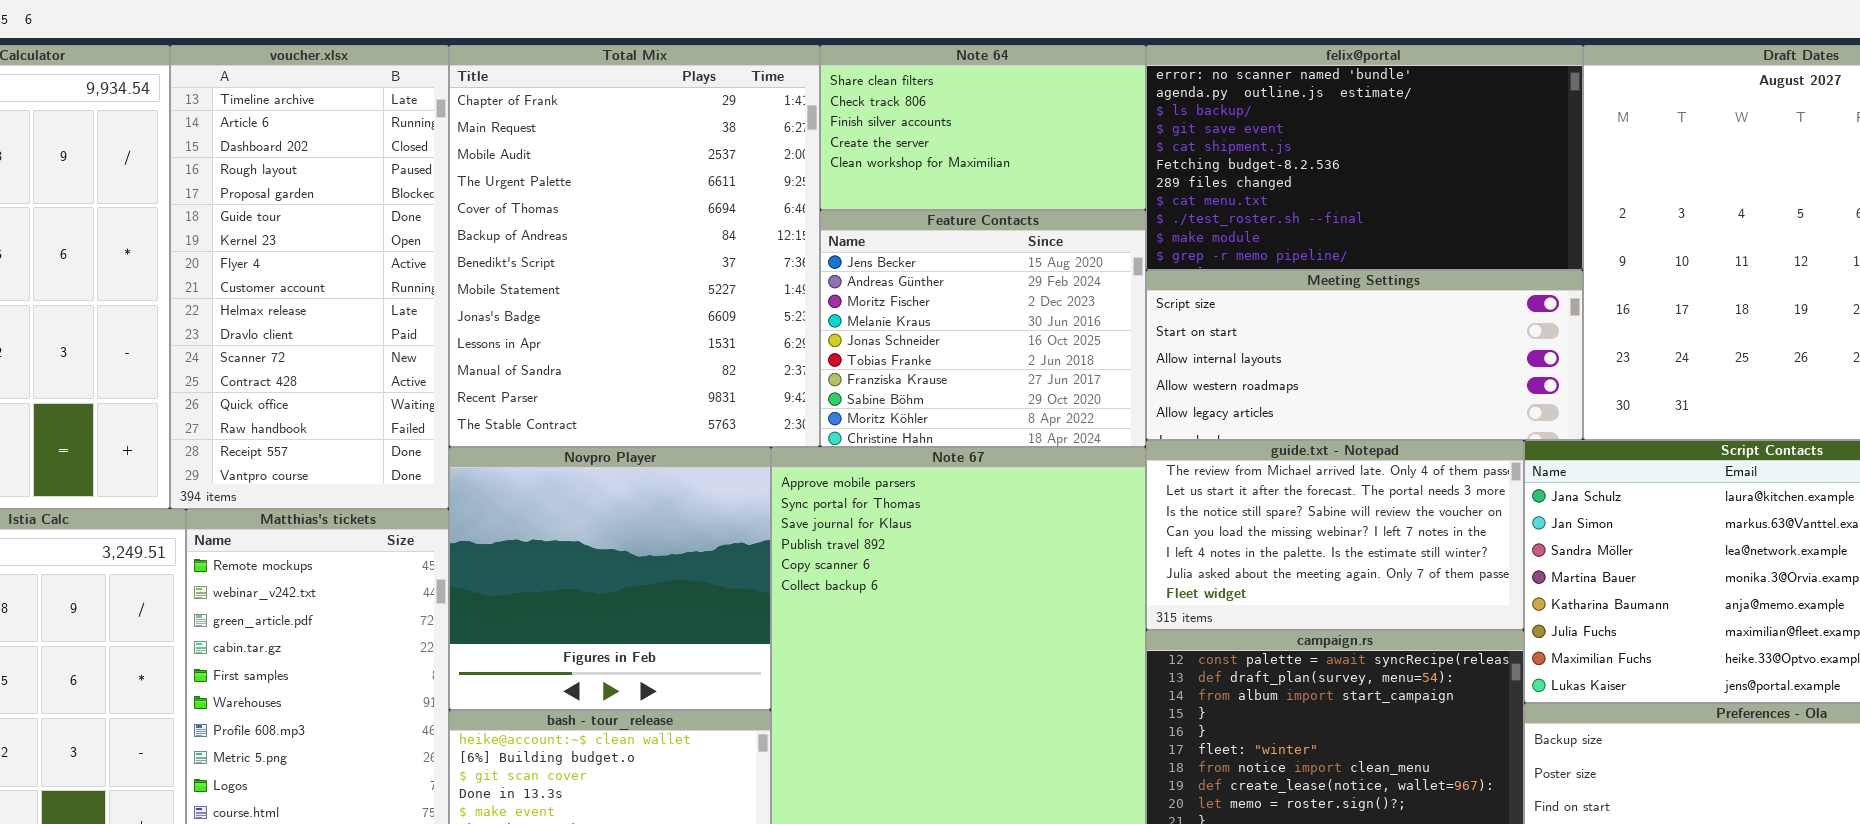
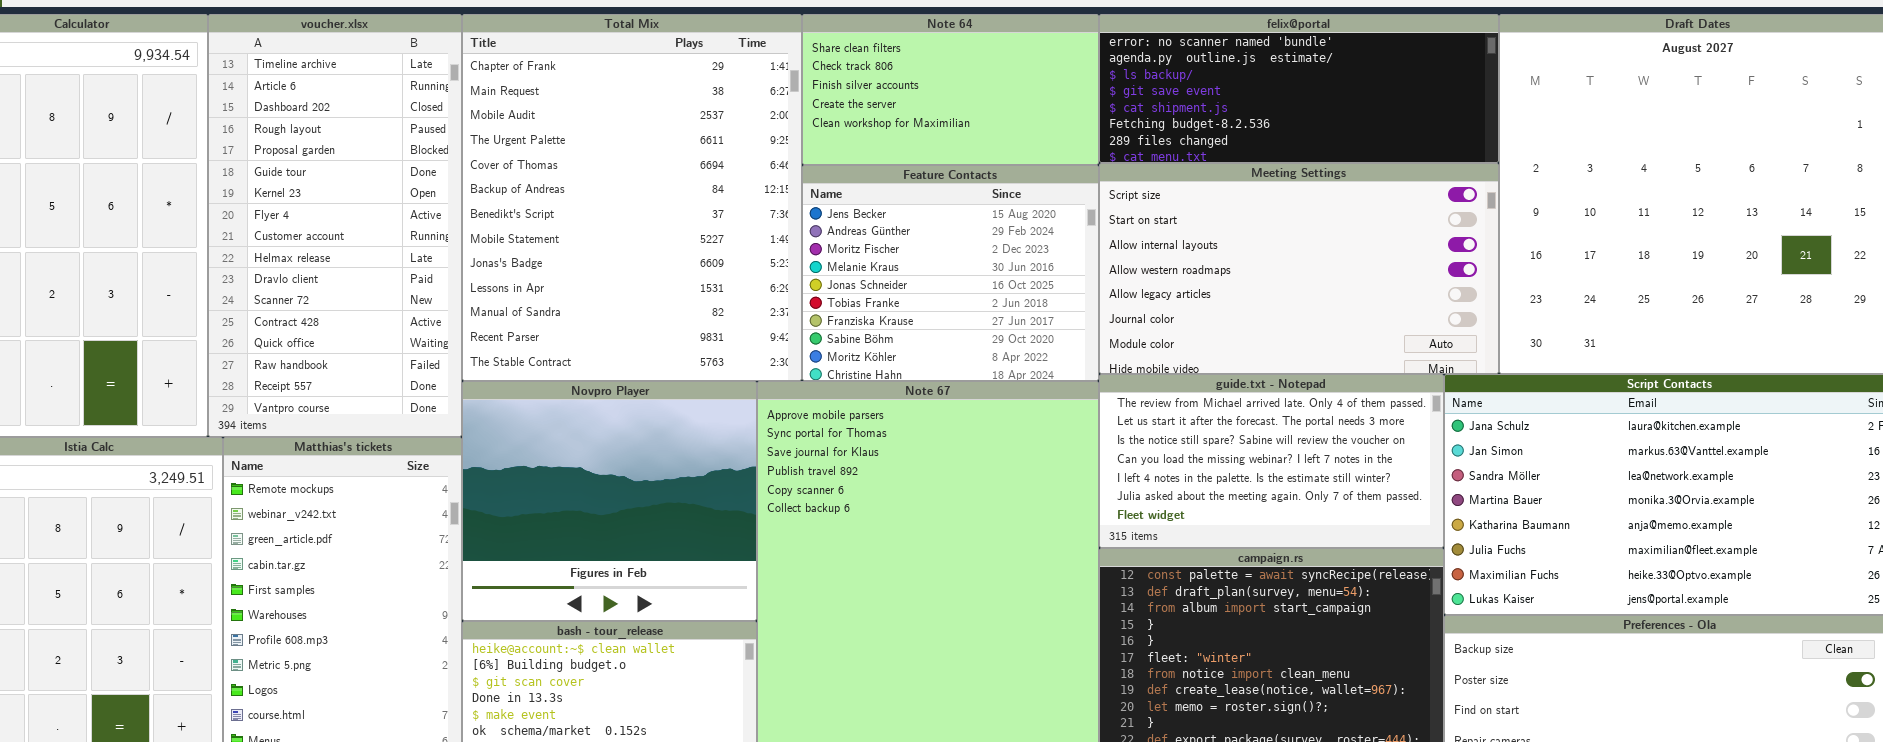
felix@portal: [1146,45,1583,270] -> [1099,14,1499,163], resized
Meeting Settings: [1146,270,1583,440] -> [1099,163,1499,374], resized

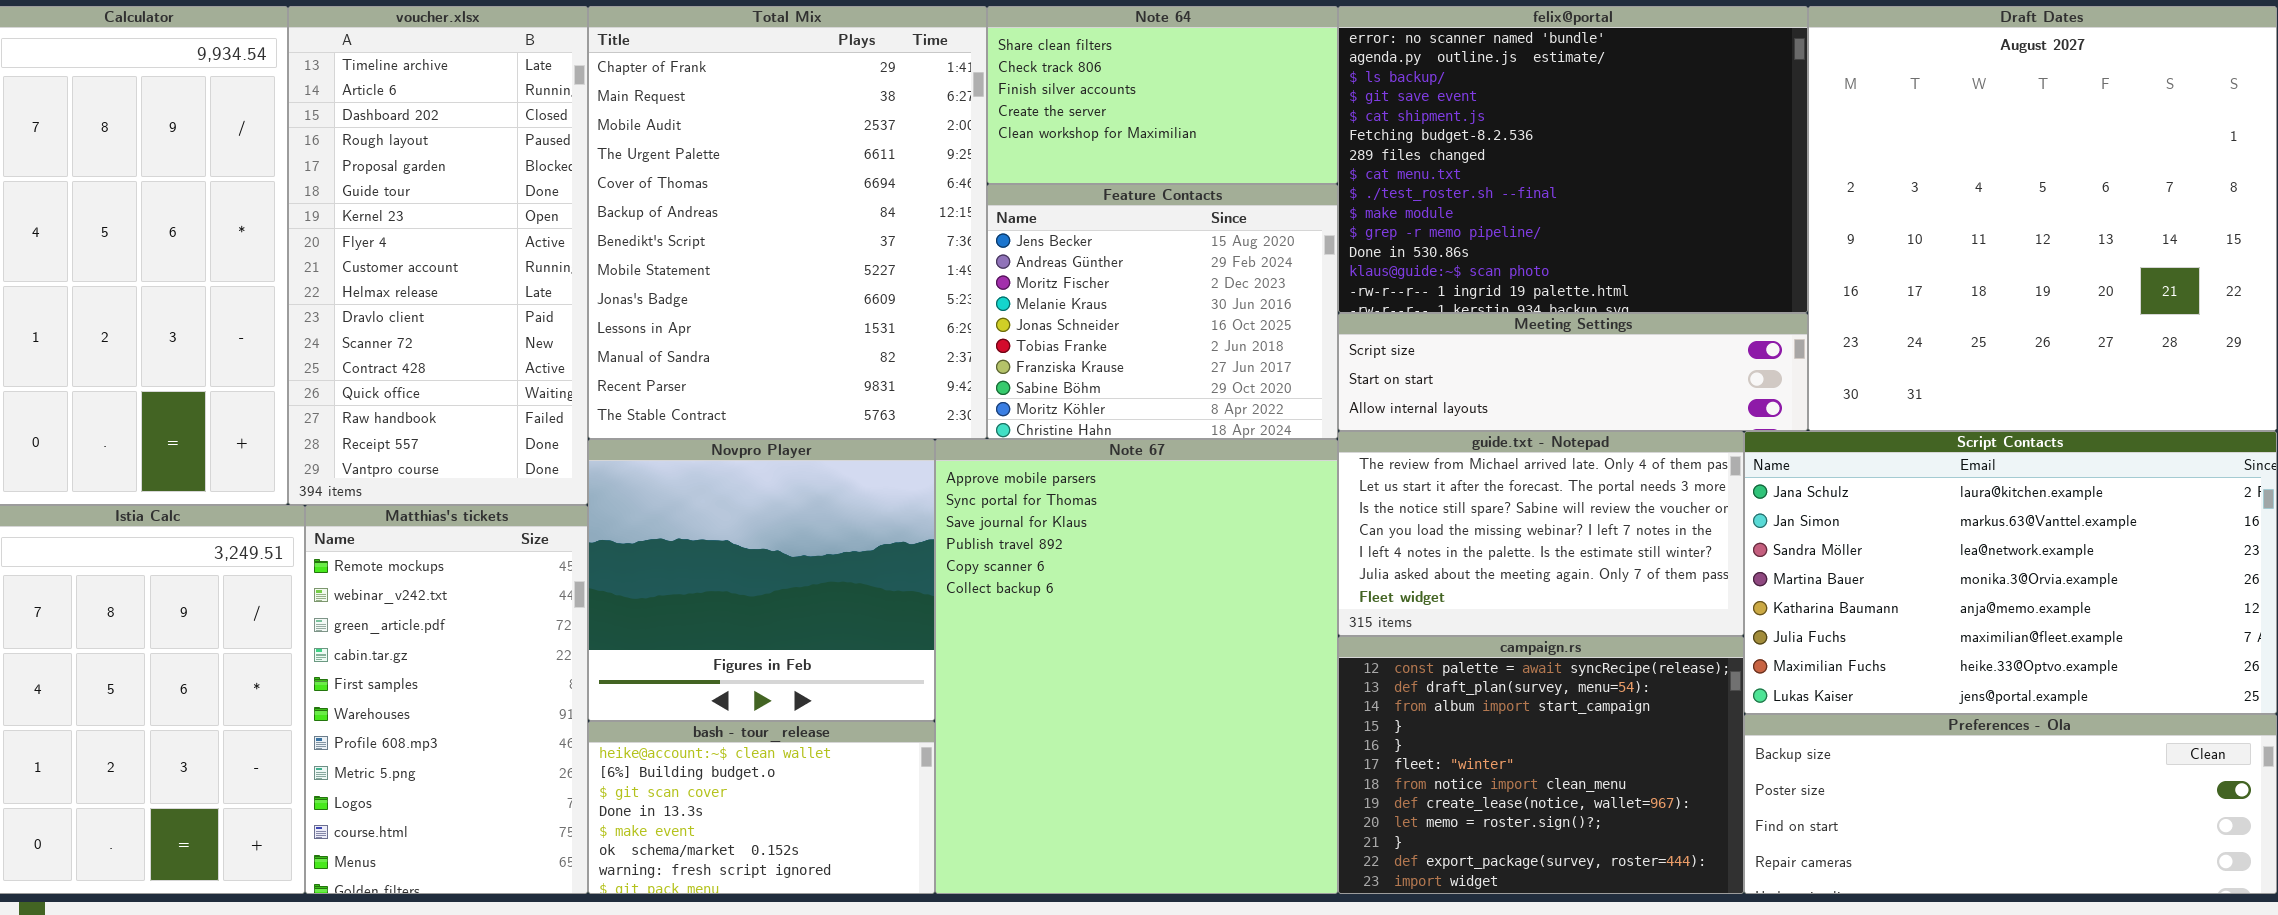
felix@portal: [1099,14,1499,163] -> [1338,6,1808,313], resized
Meeting Settings: [1099,163,1499,374] -> [1338,313,1808,431], resized

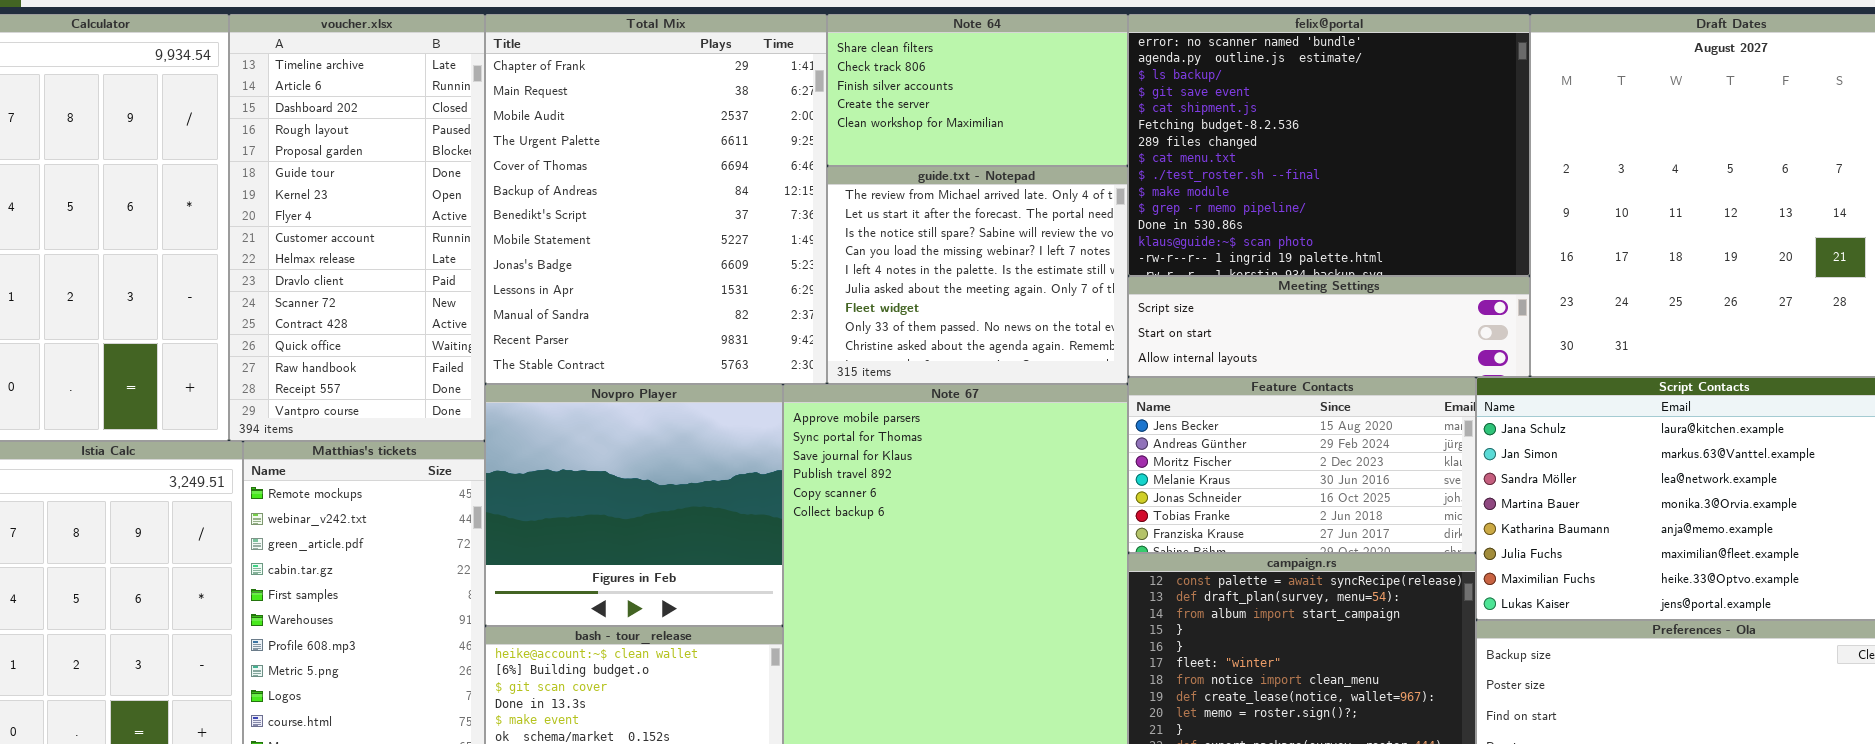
Feature Contacts: [987,184,1338,439] -> [1128,377,1476,553], moved, resized
guide.txt - Notepad: [1338,431,1744,636] -> [827,166,1128,384], moved, resized

